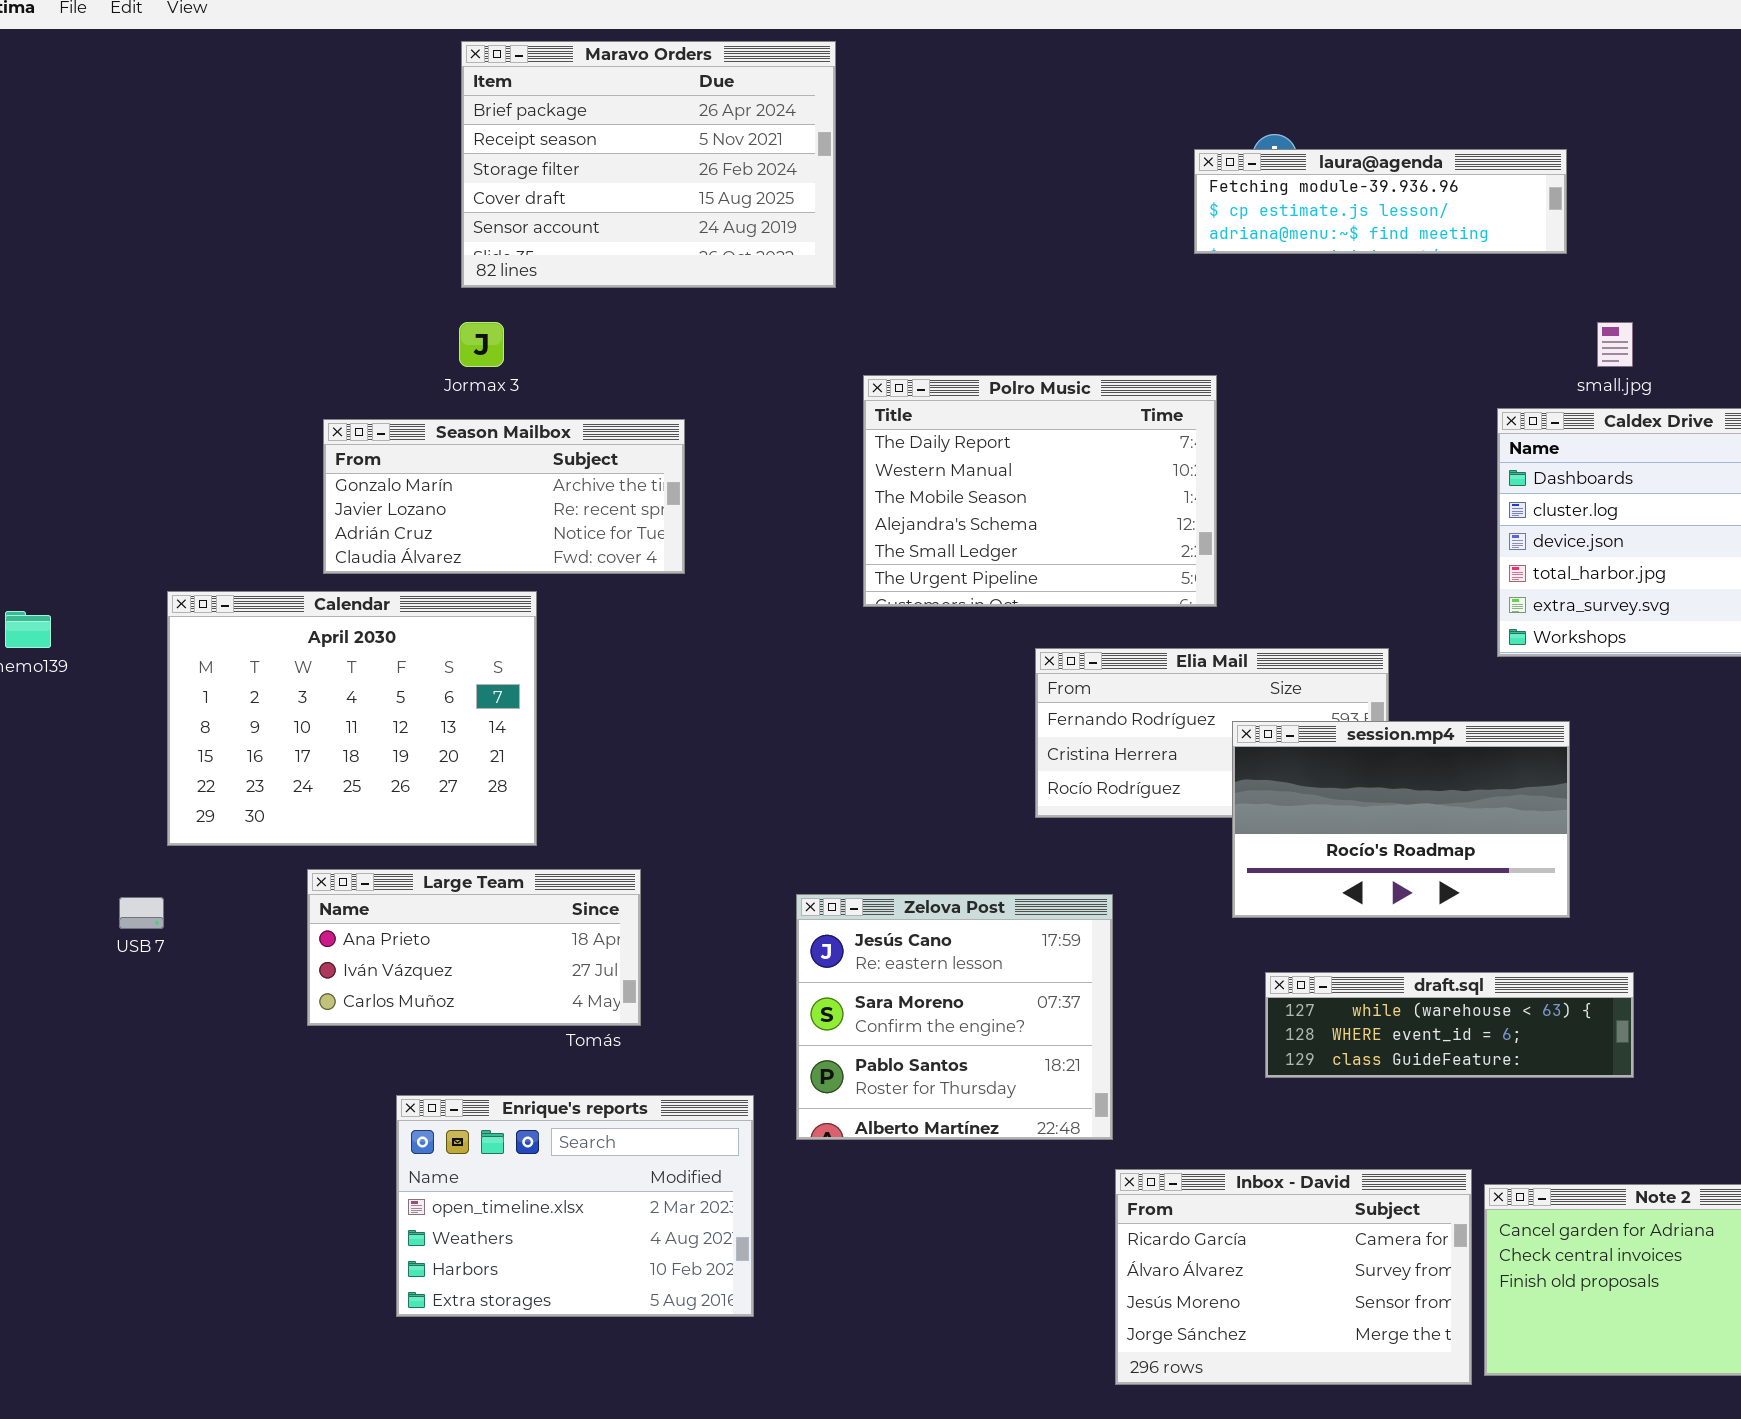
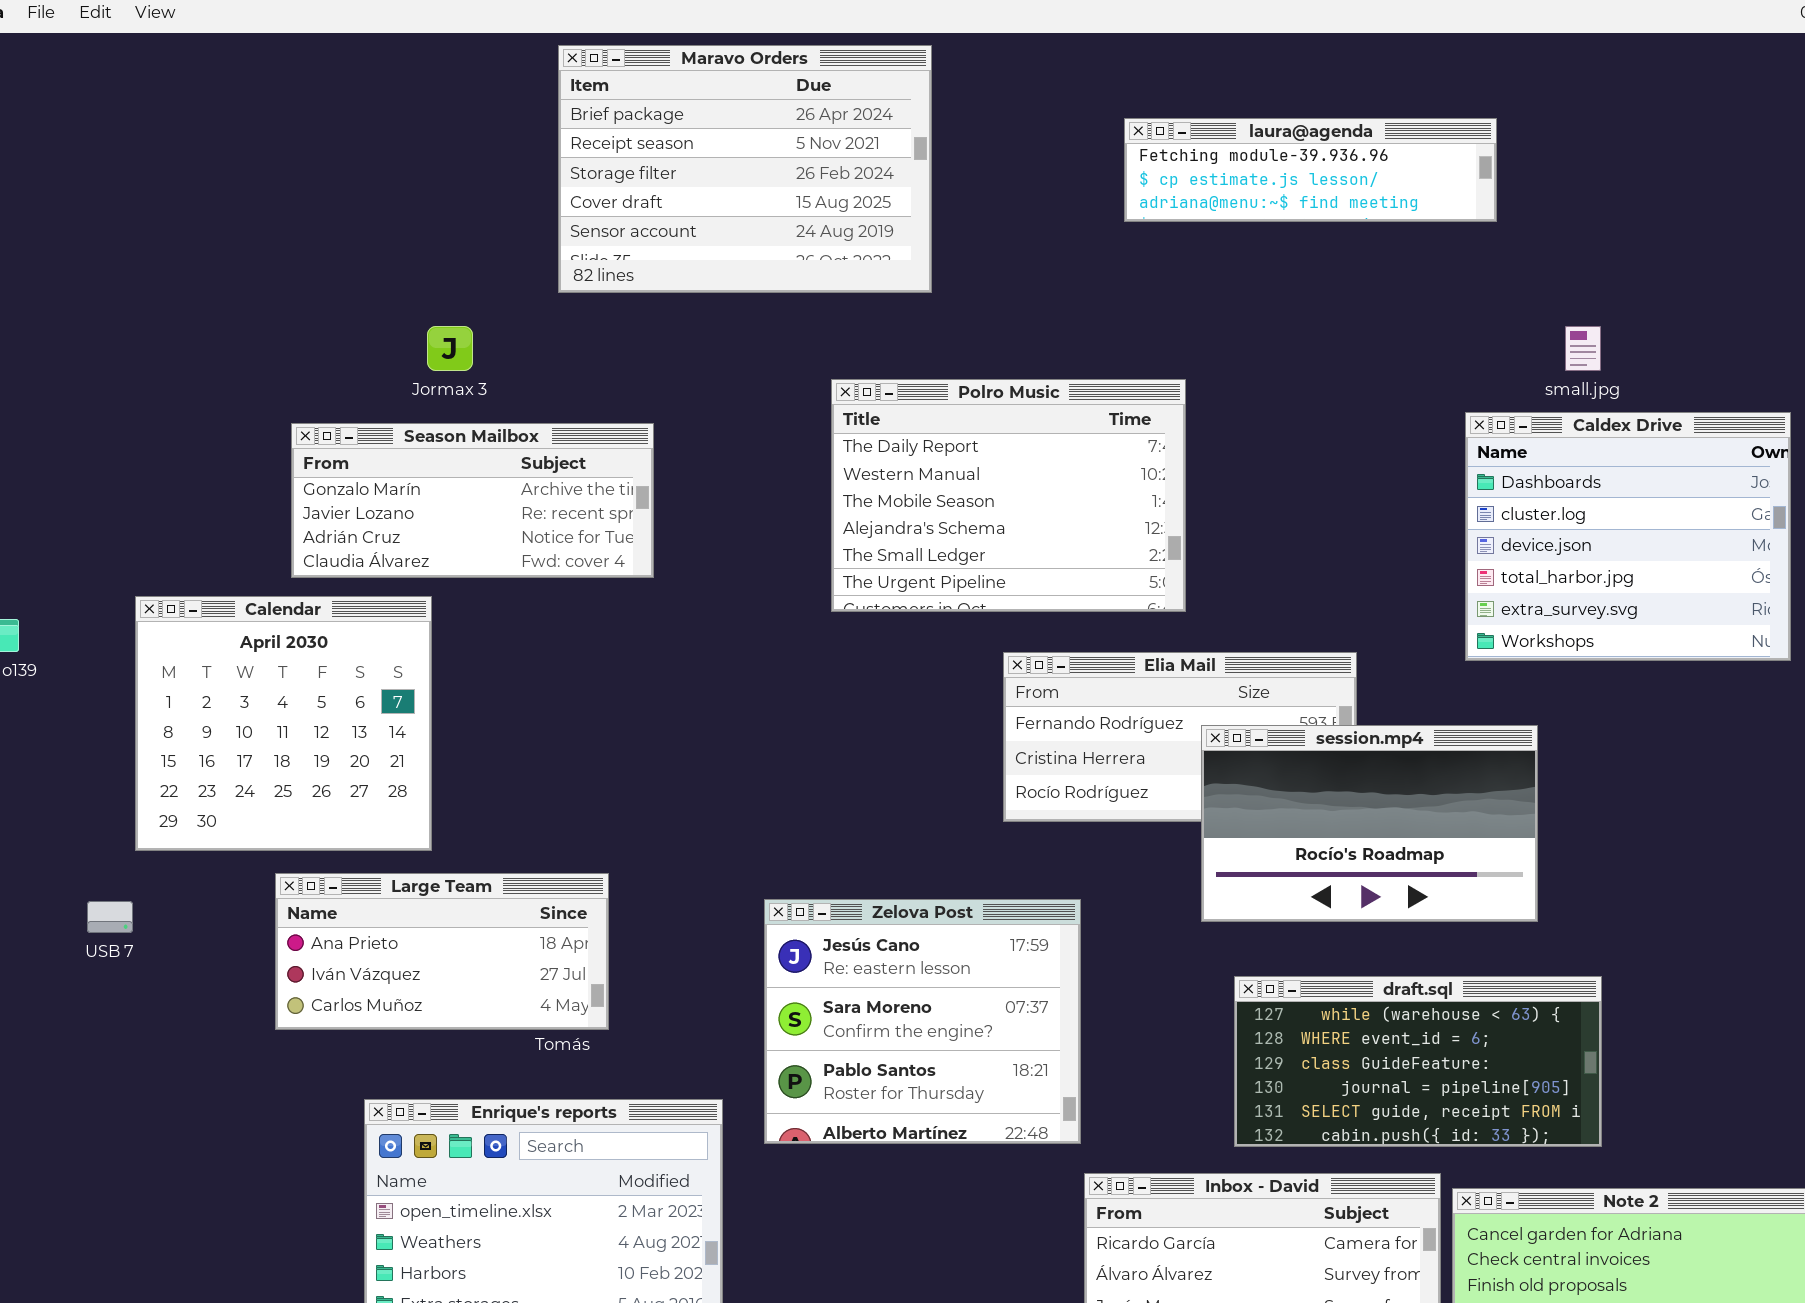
Maravo Orders: [461,41,836,288] -> [558,45,932,293], moved
laura@agenda: [1194,149,1567,254] -> [1124,118,1497,222], moved
Calendar: [167,591,537,846] -> [135,596,432,851], resized
draft.sql: [1265,972,1634,1078] -> [1234,976,1602,1147], resized

